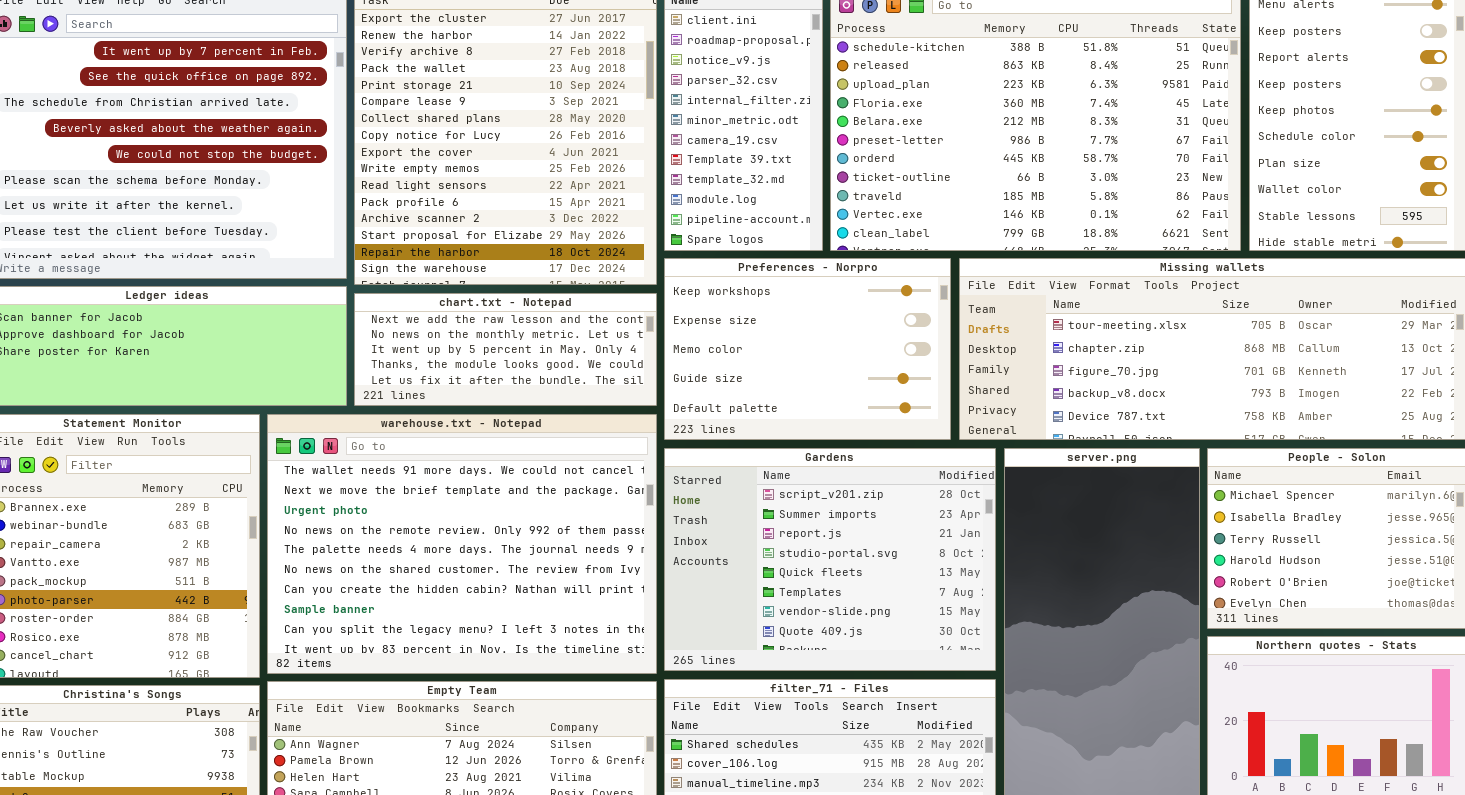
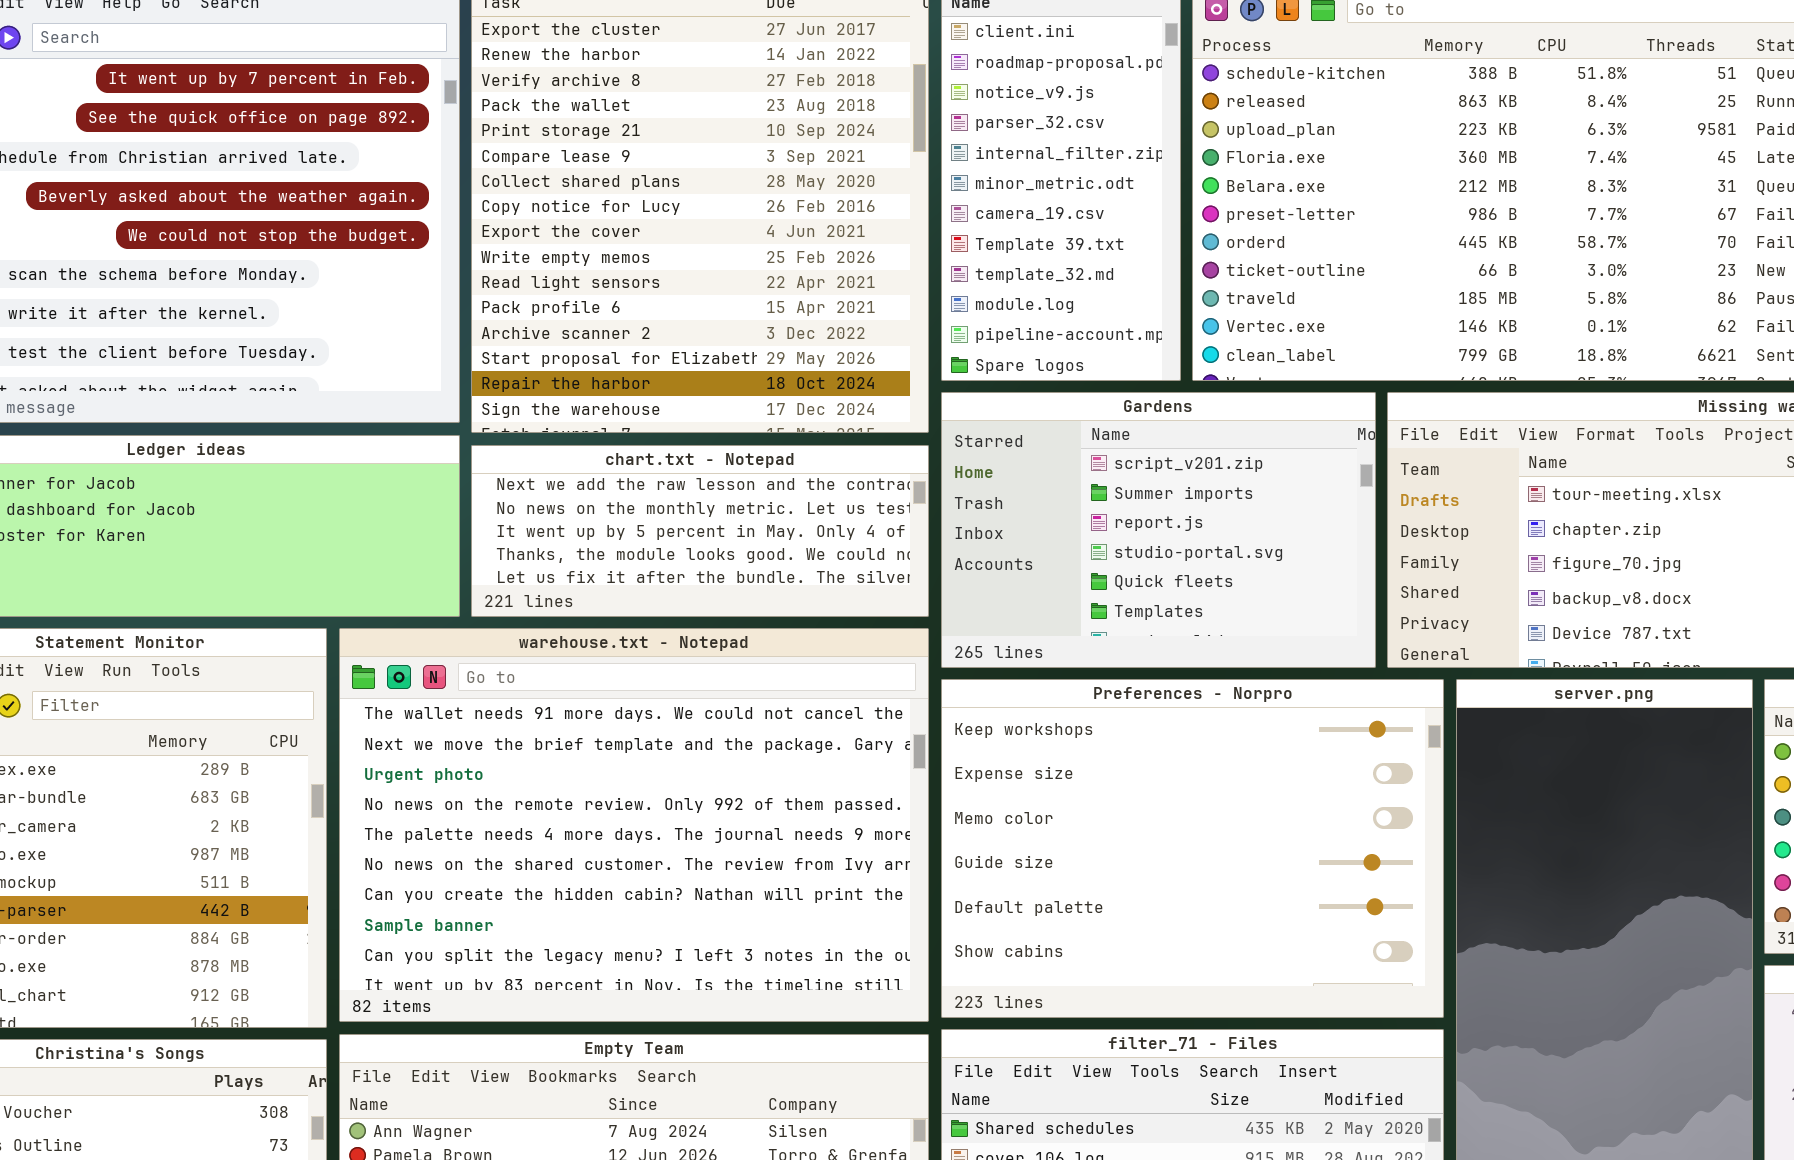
Preferences - Norpro: [664,258,951,440] -> [941,679,1444,1018], moved, resized
Gardens: [664,448,996,671] -> [941,392,1376,668], moved, resized

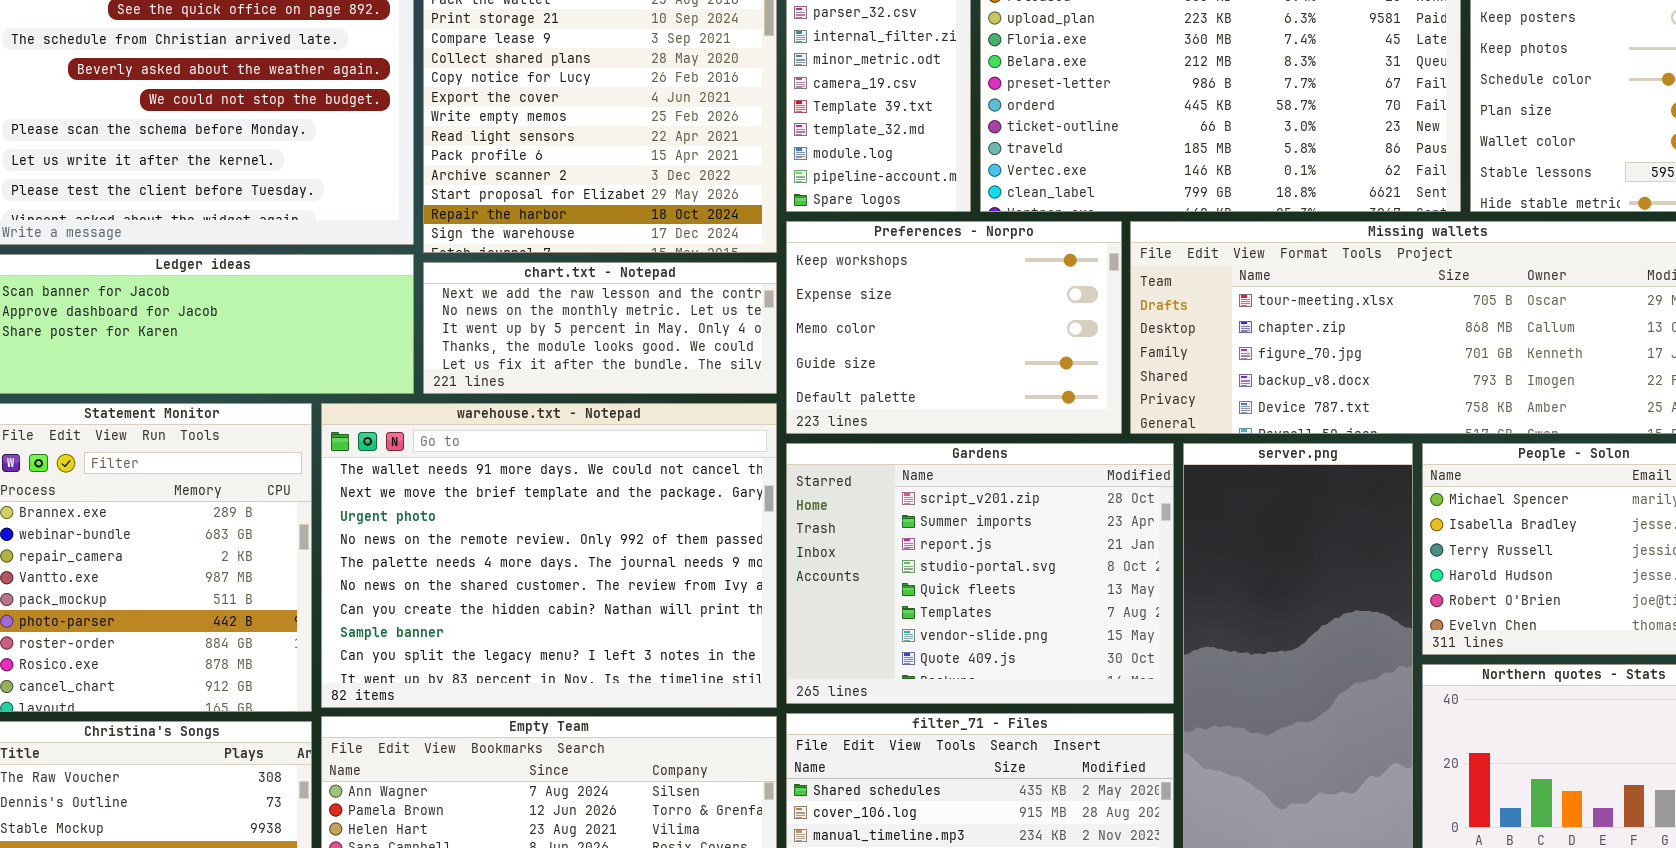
Gardens: [941,392,1376,668] -> [786,443,1174,704], moved, resized
Preferences - Norpro: [941,679,1444,1018] -> [786,221,1122,434], moved, resized

